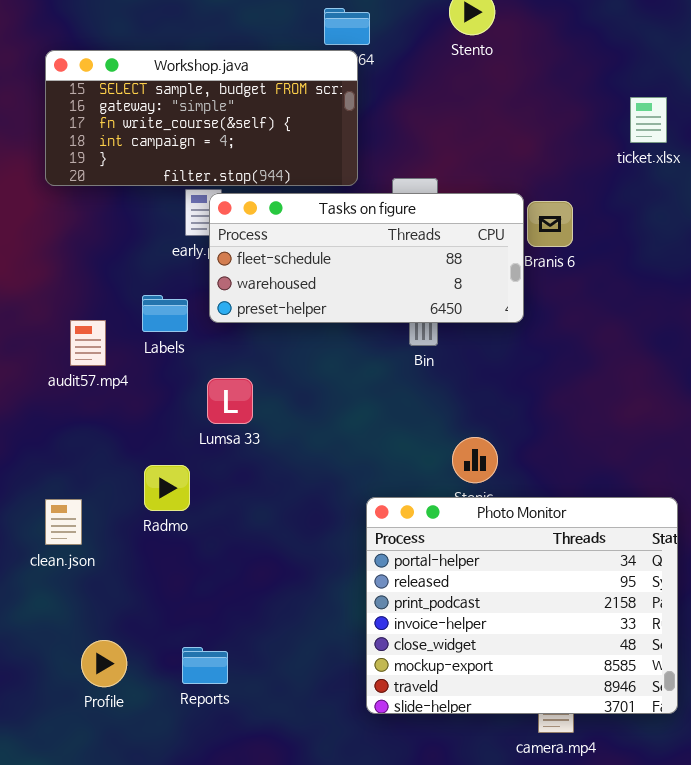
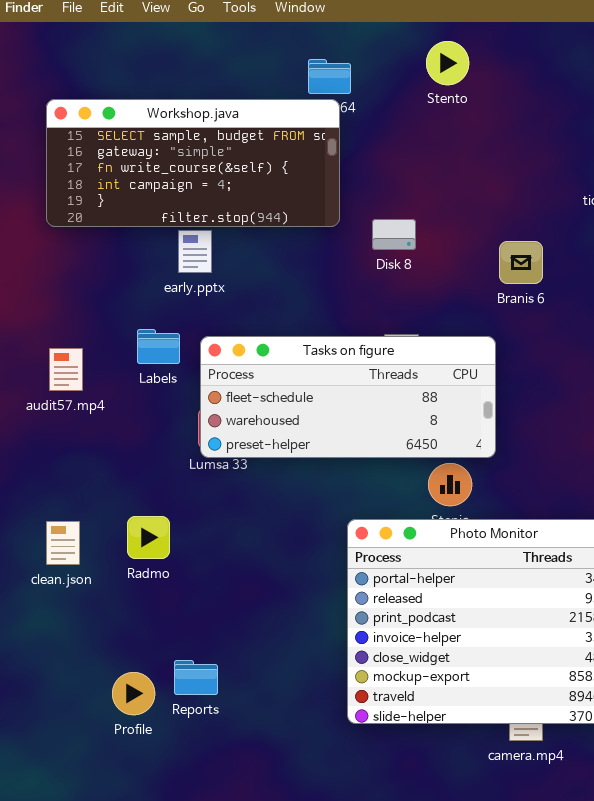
Tasks on figure: [209,193,524,323] -> [200,336,496,458], moved
audit57.mp4: [70,320,106,366] -> [49,348,83,391], moved
Radmo: [144,465,190,511] -> [127,516,170,559], moved
Profile: [81,640,127,687] -> [112,672,155,715], moved

